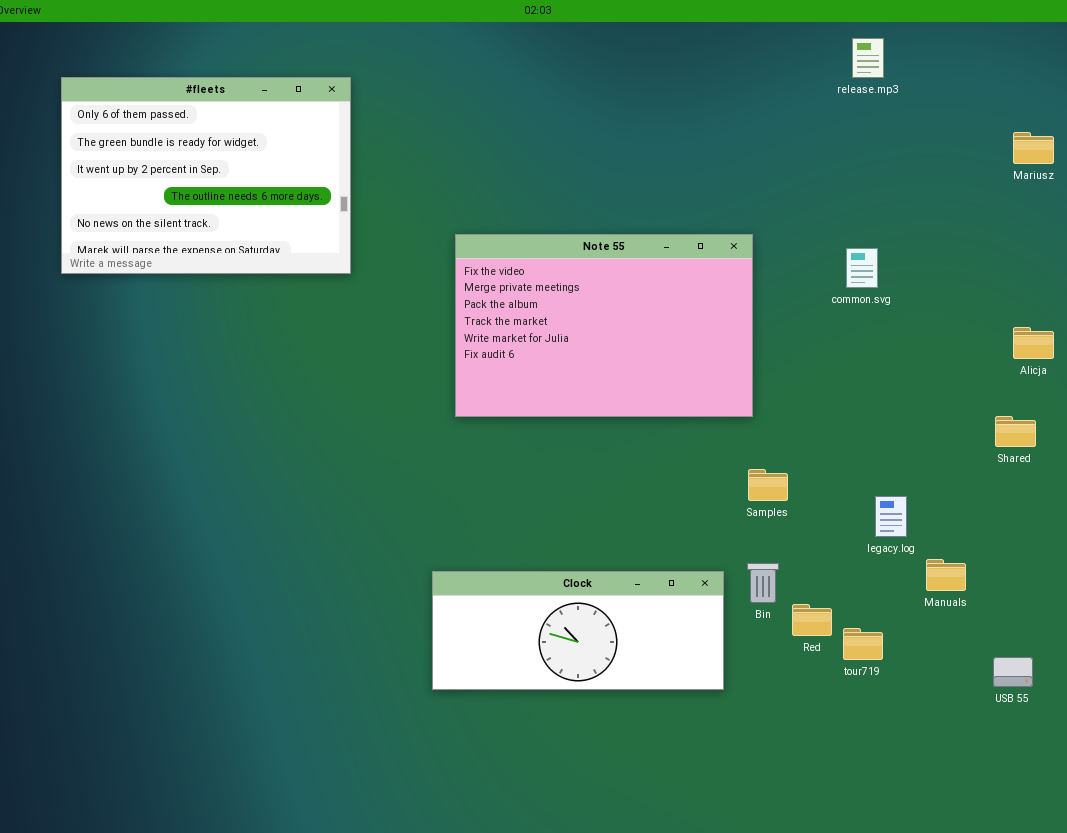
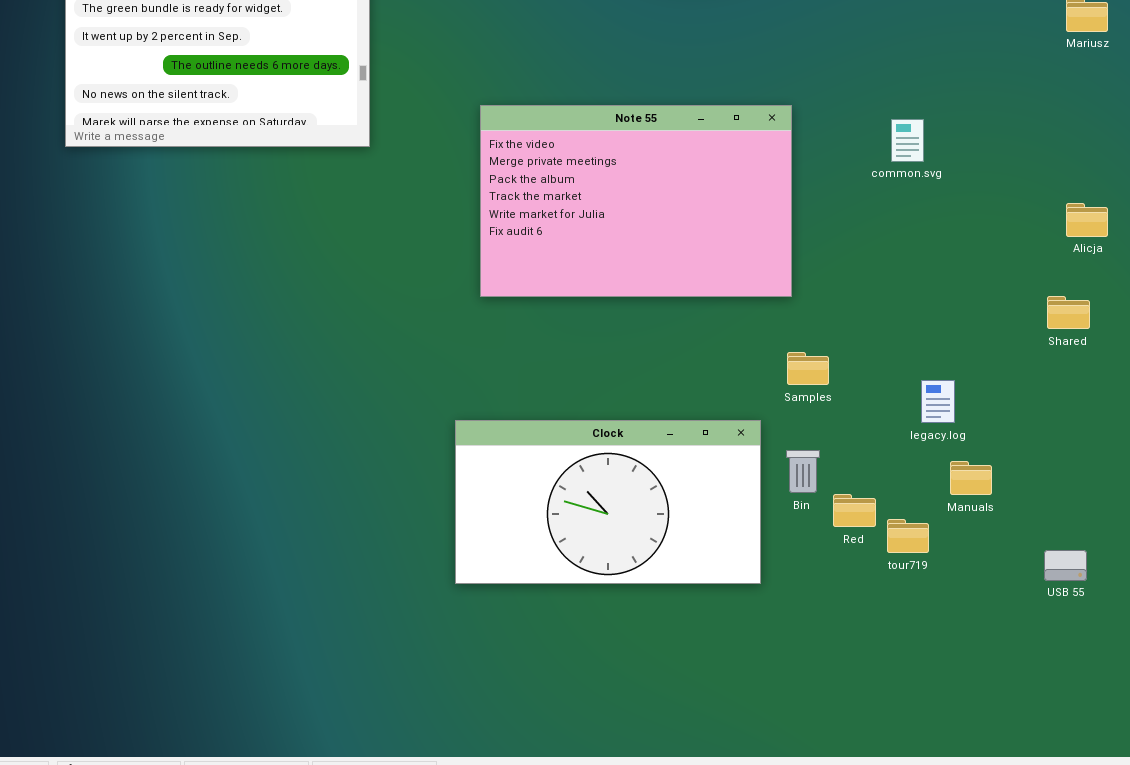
Manuals: [926,559,966,591] -> [950,461,992,495], moved
Clock: [432,571,724,690] -> [455,420,761,584], resized

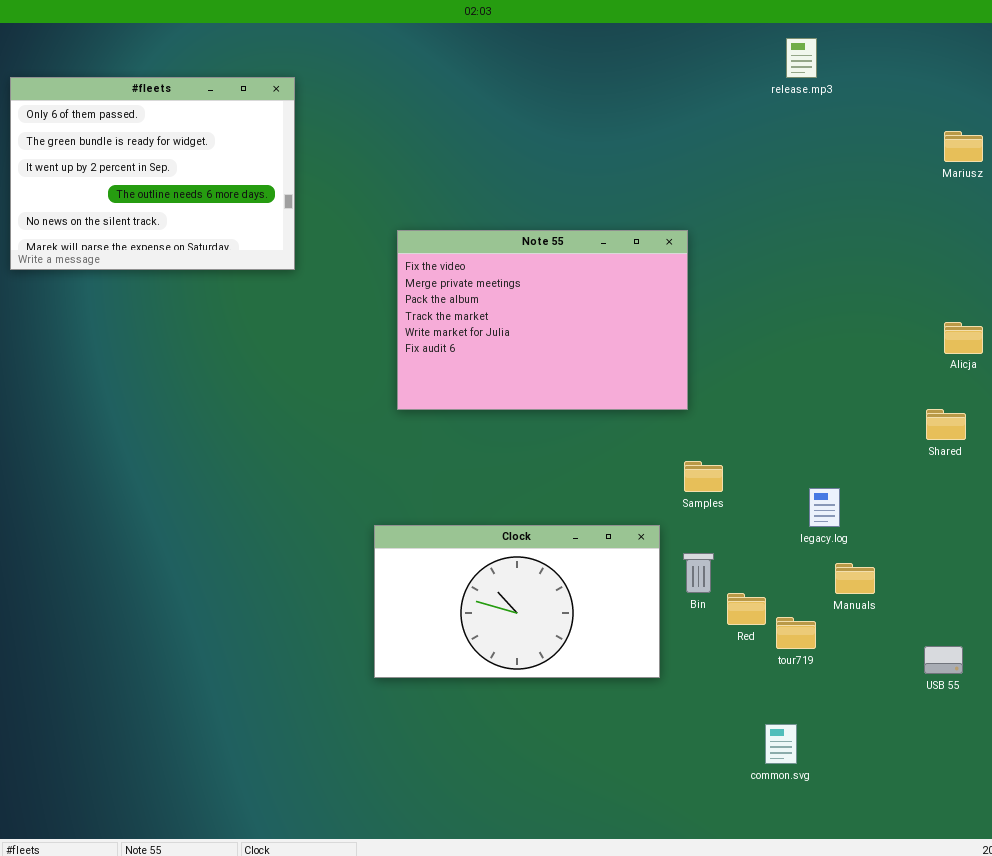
common.svg: [891,119,924,162] -> [765,724,797,764], moved

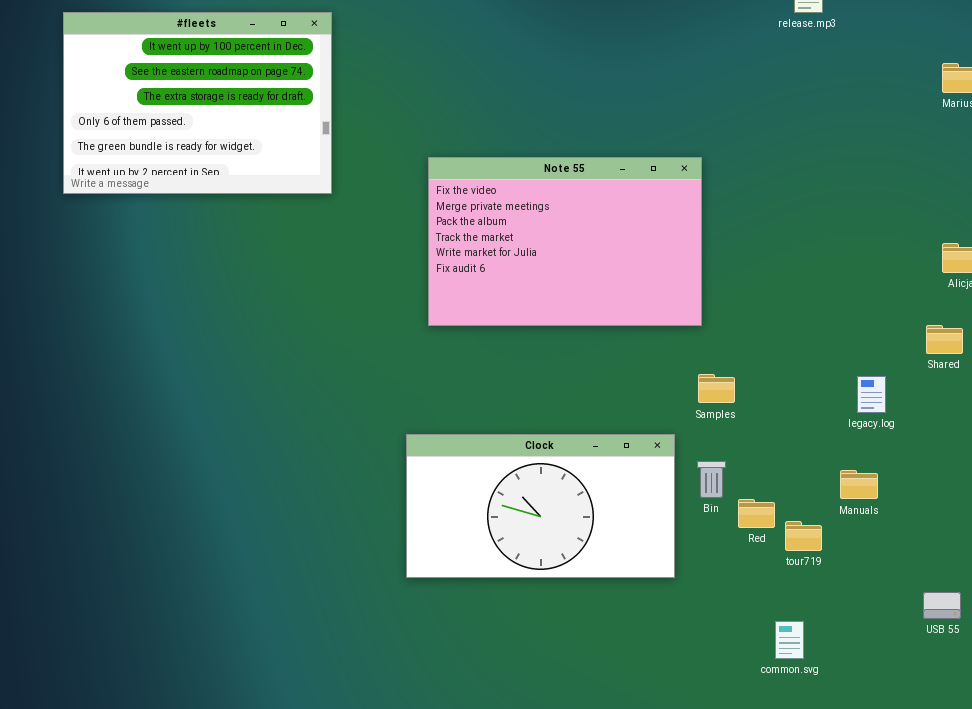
#fleets: [10,77,295,270] -> [63,12,332,194], scrolled up 3 rows
legacy.log: [809,488,840,527] -> [857,376,886,413], moved
USB 55: [924,646,963,674] -> [923,592,961,619], moved

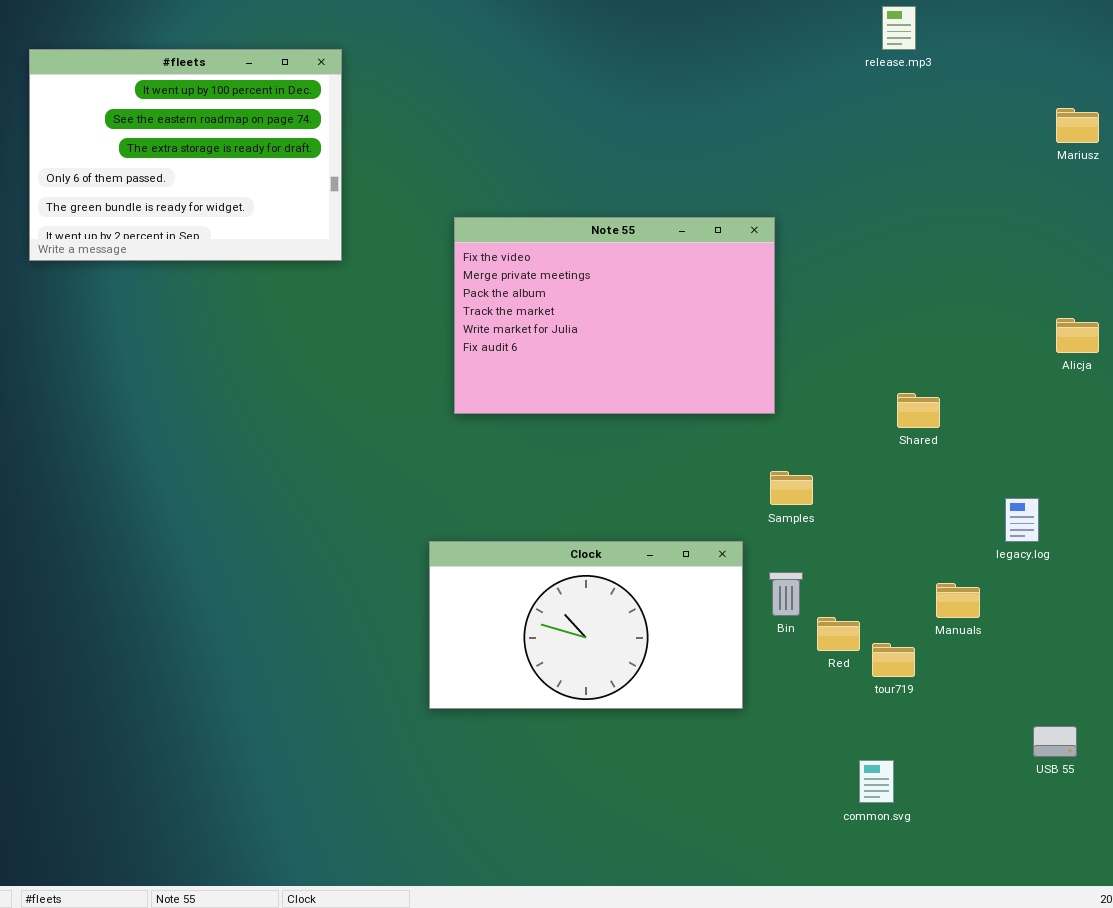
Shared: [926,325,963,354] -> [897,393,940,428], moved
legacy.log: [857,376,886,413] -> [1005,498,1039,542], moved

